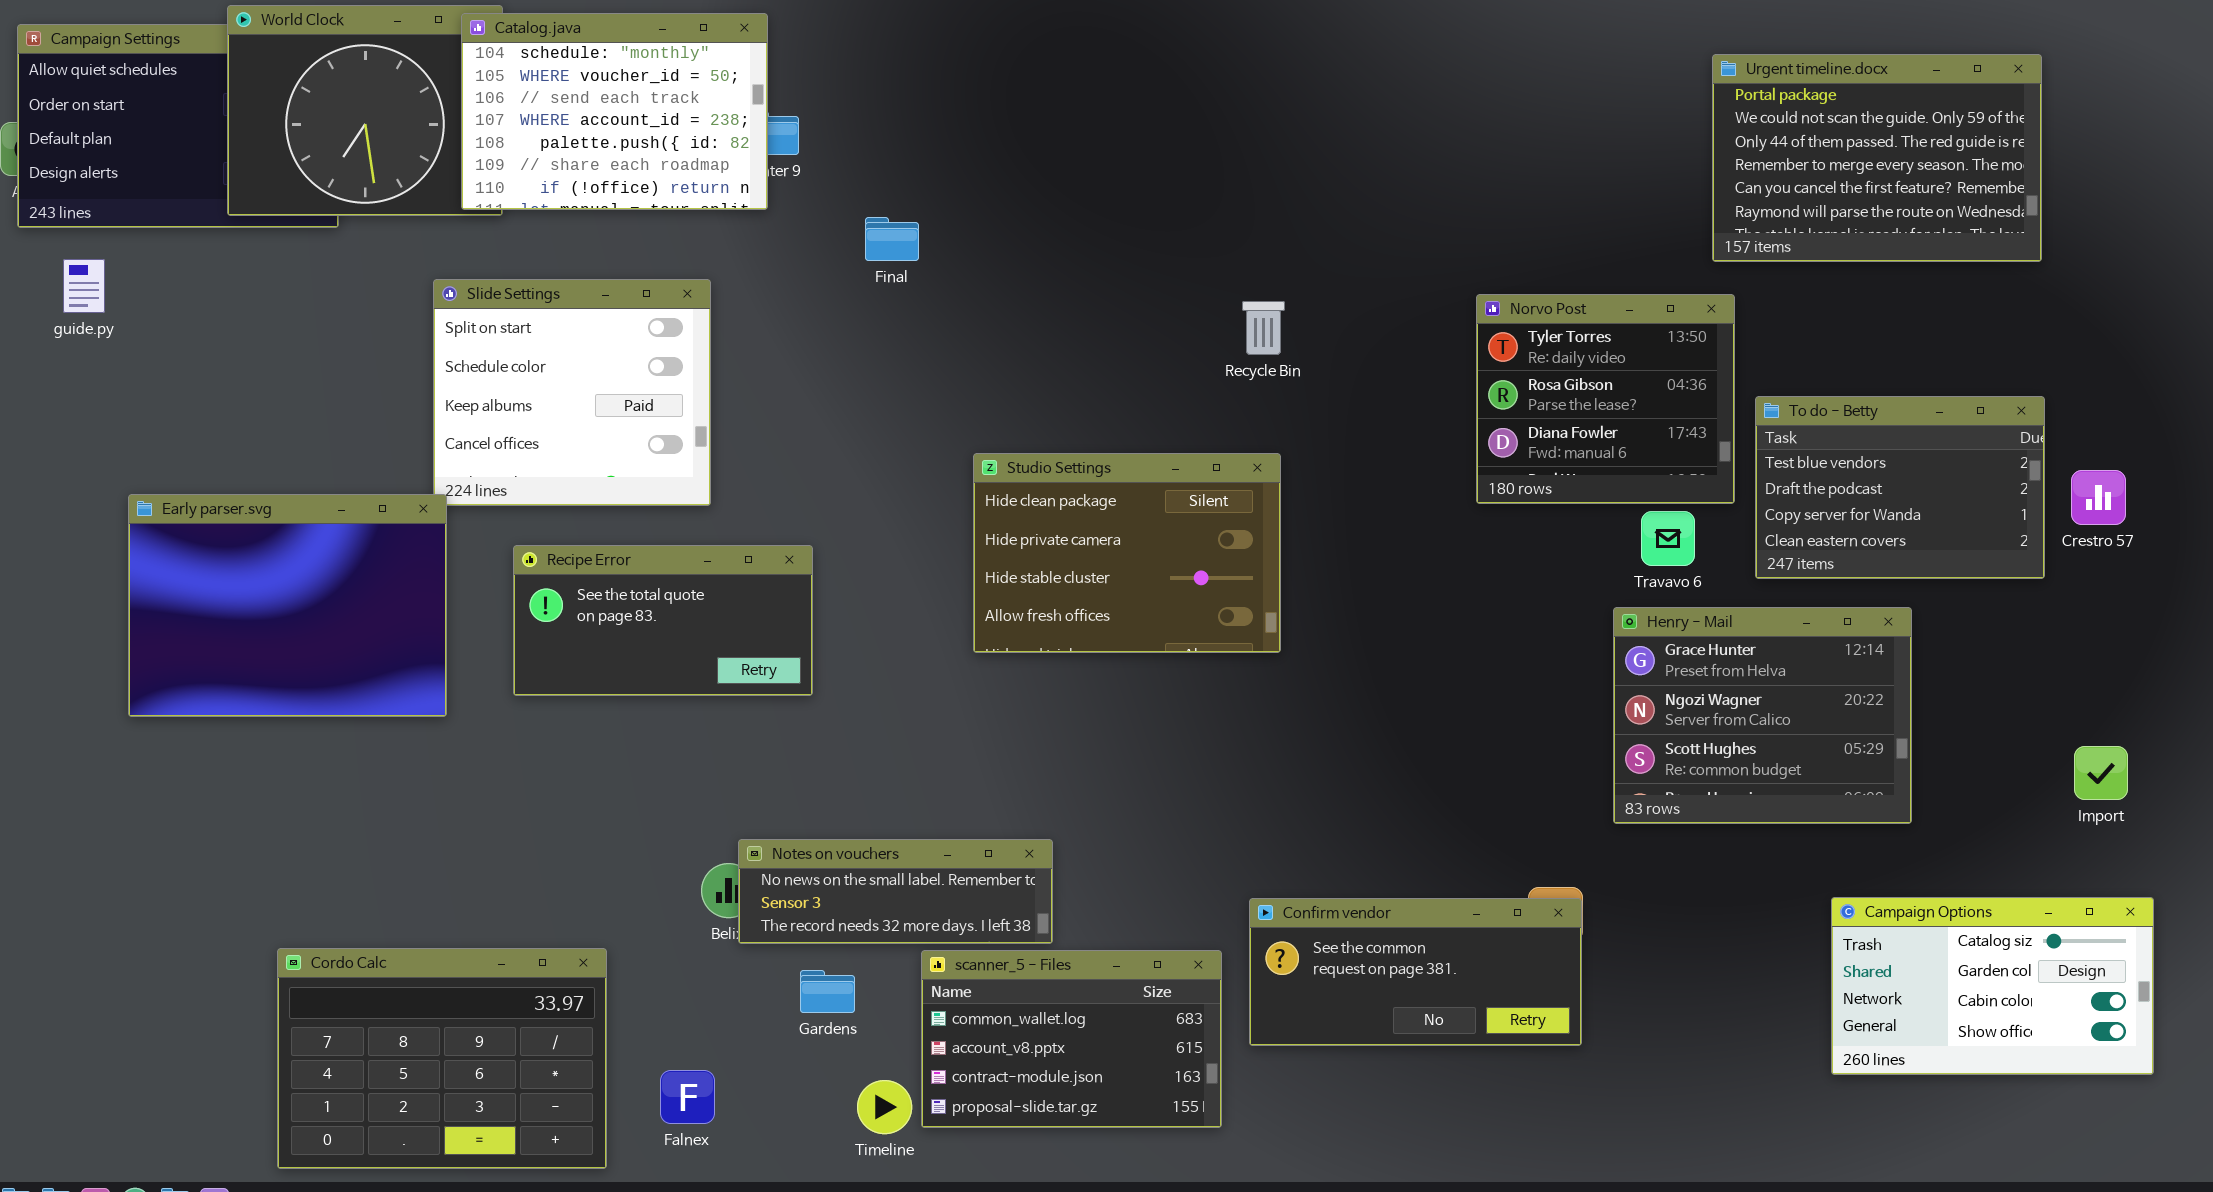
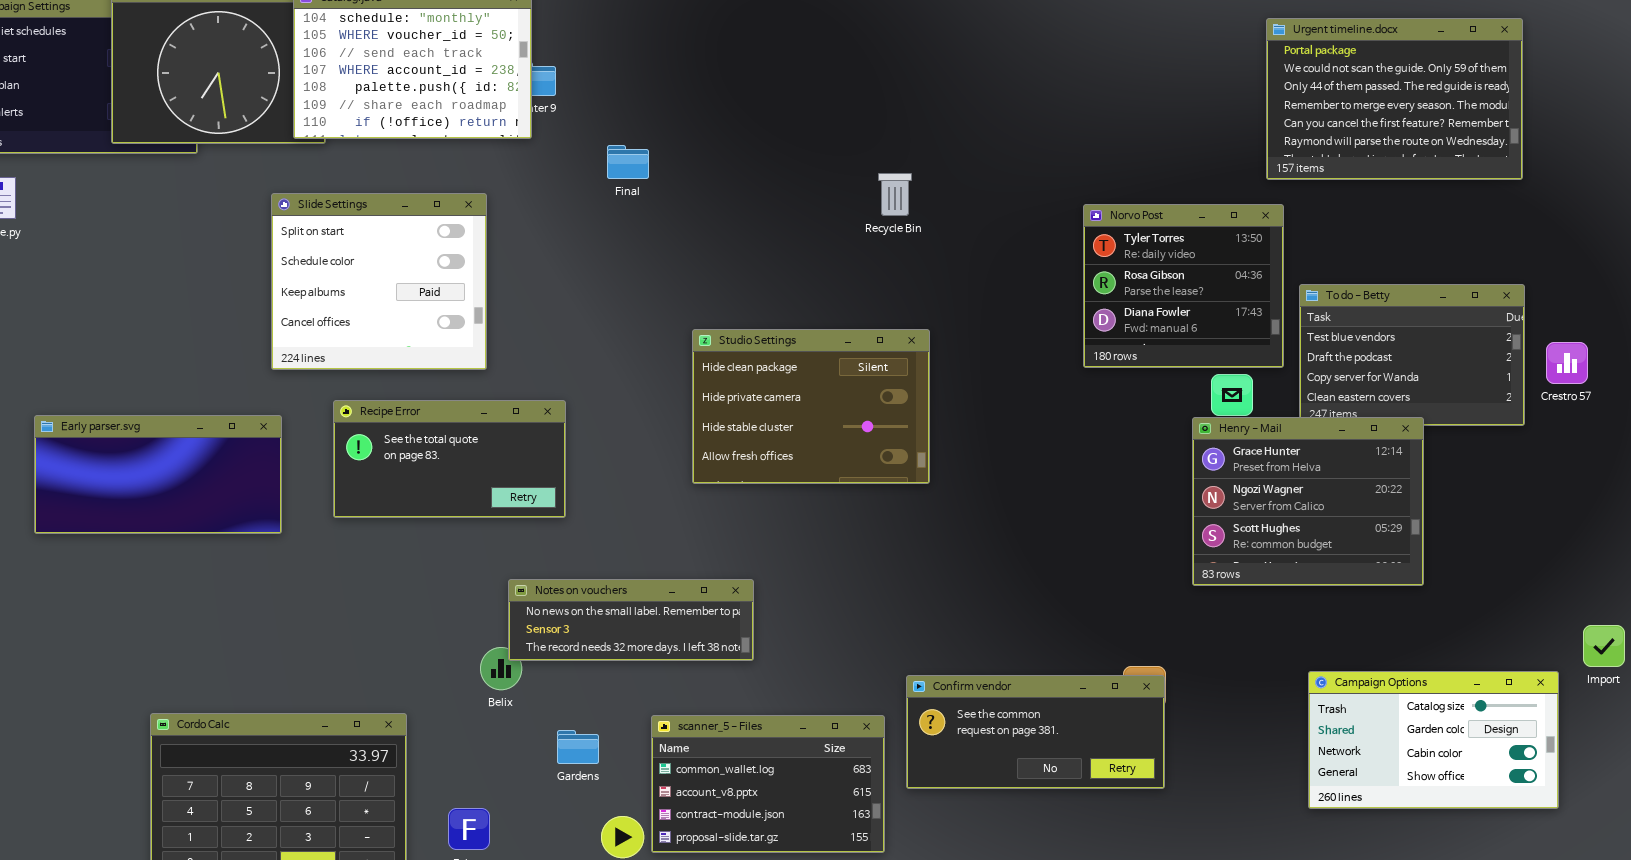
Recycle Bin: [1242,301,1285,355] -> [878,173,912,216], moved
Early parser.svg: [128,494,447,717] -> [34,415,282,534], resized
Henry - Mail: [1613,607,1912,824] -> [1192,417,1424,586], moved
Import: [2074,746,2128,800] -> [1583,625,1625,667], moved
Notes on vouchers: [738,839,1053,944] -> [508,579,754,661], moved
Campaign Options: [1831,897,2154,1075] -> [1308,671,1559,809], moved

